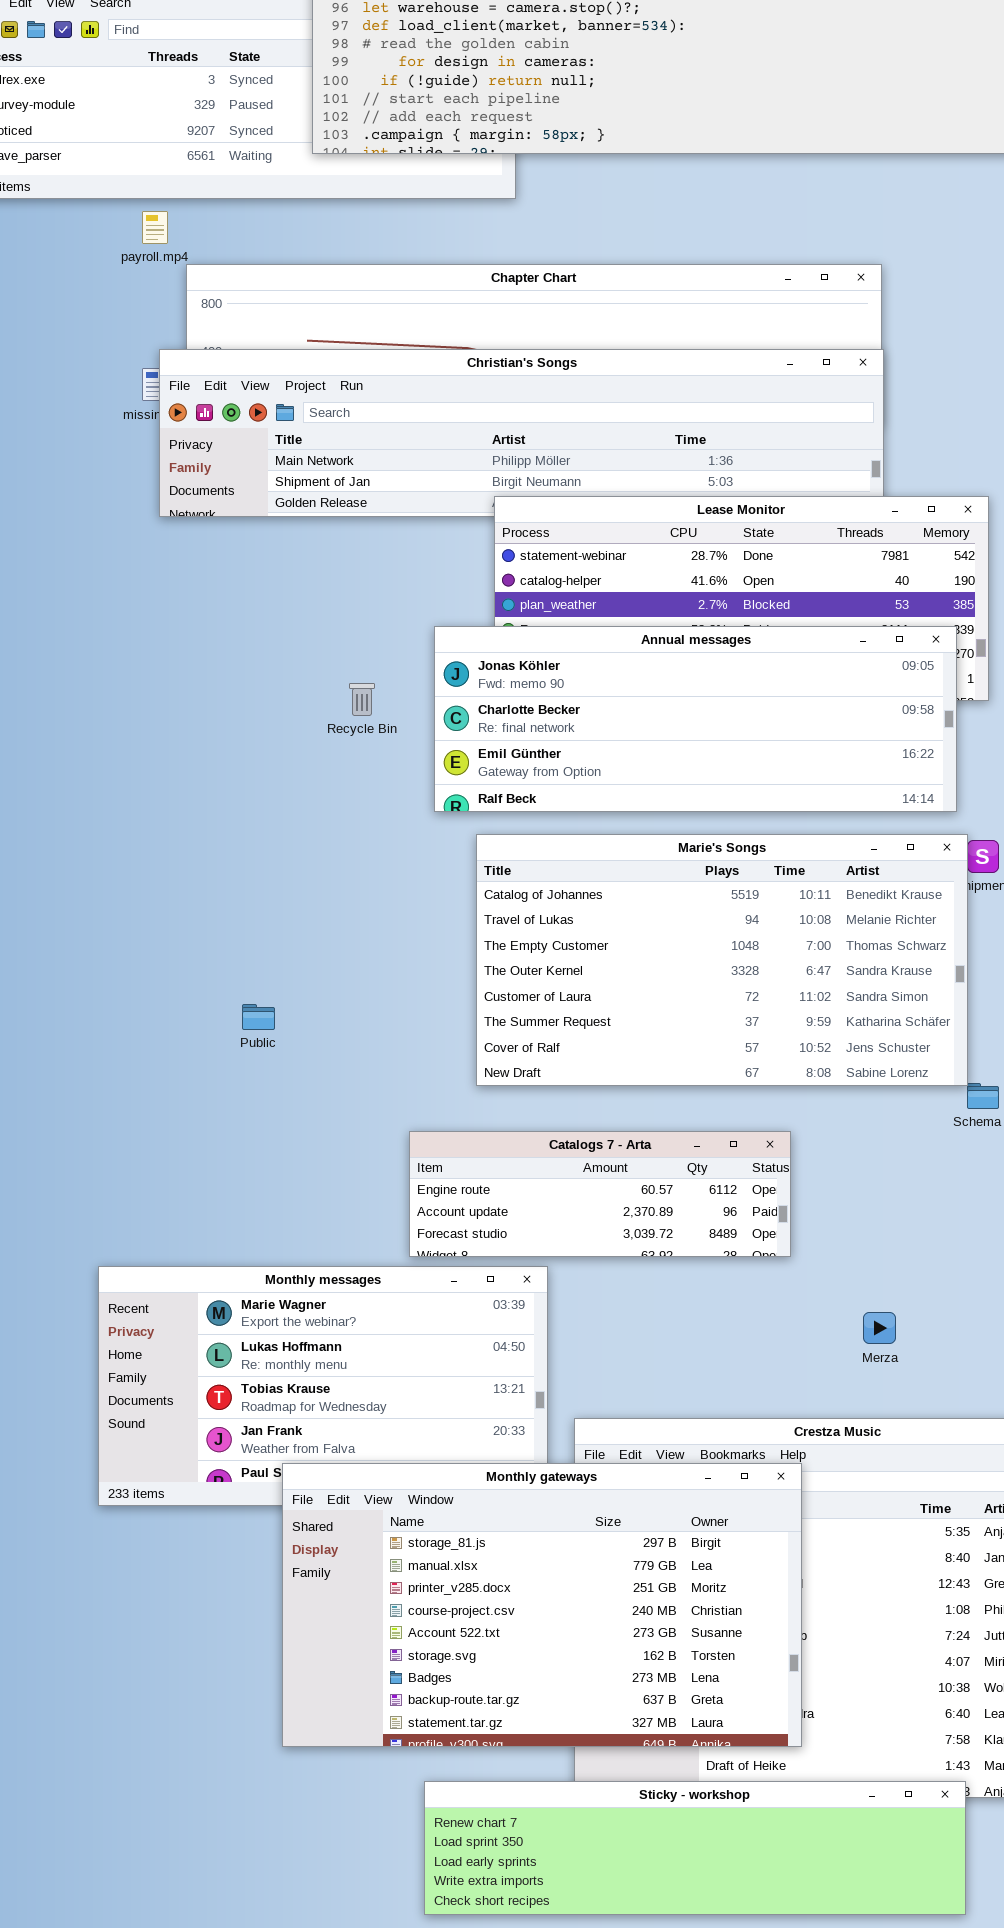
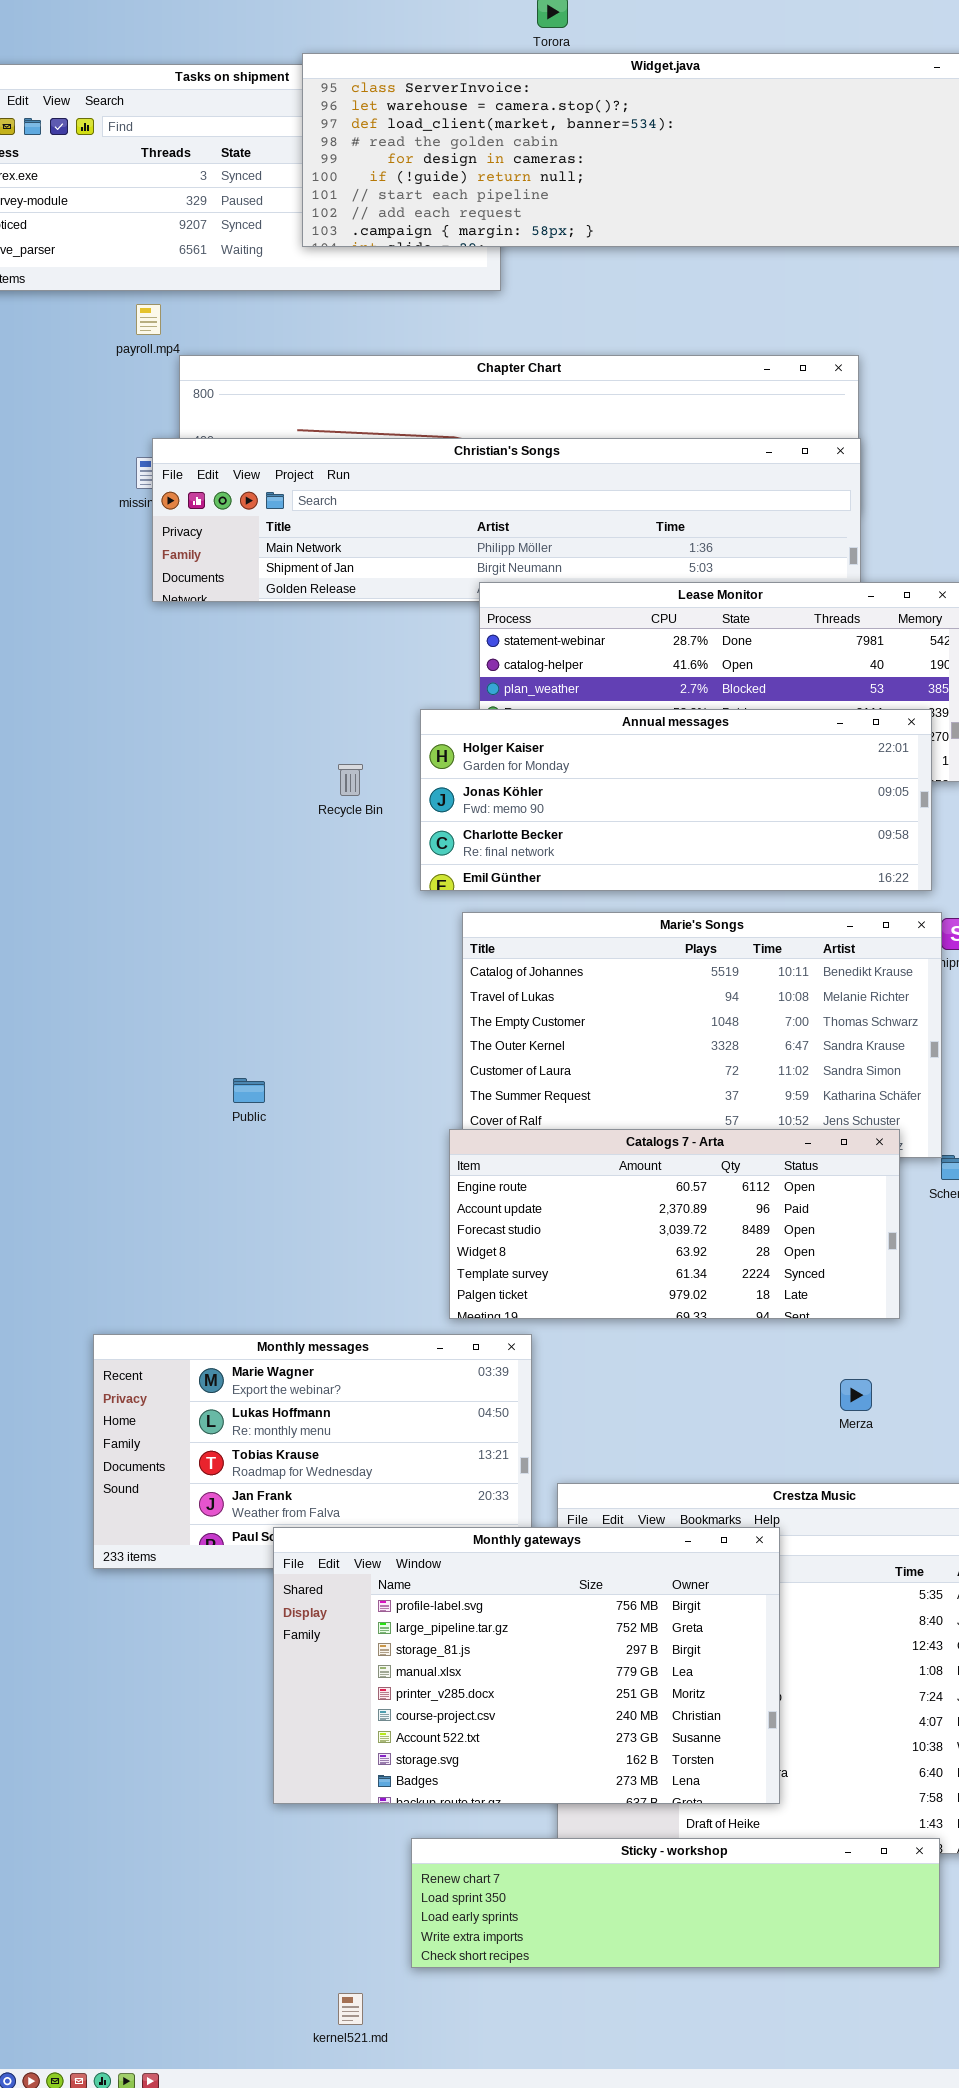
Annual messages: [434,626,957,812] -> [420,709,932,891], scrolled up 1 row
Catalogs 7 - Arta: [409,1131,791,1257] -> [449,1129,900,1319], moved, resized
Monthly gateways: [282,1463,802,1747] -> [273,1527,780,1804], scrolled up 2 rows

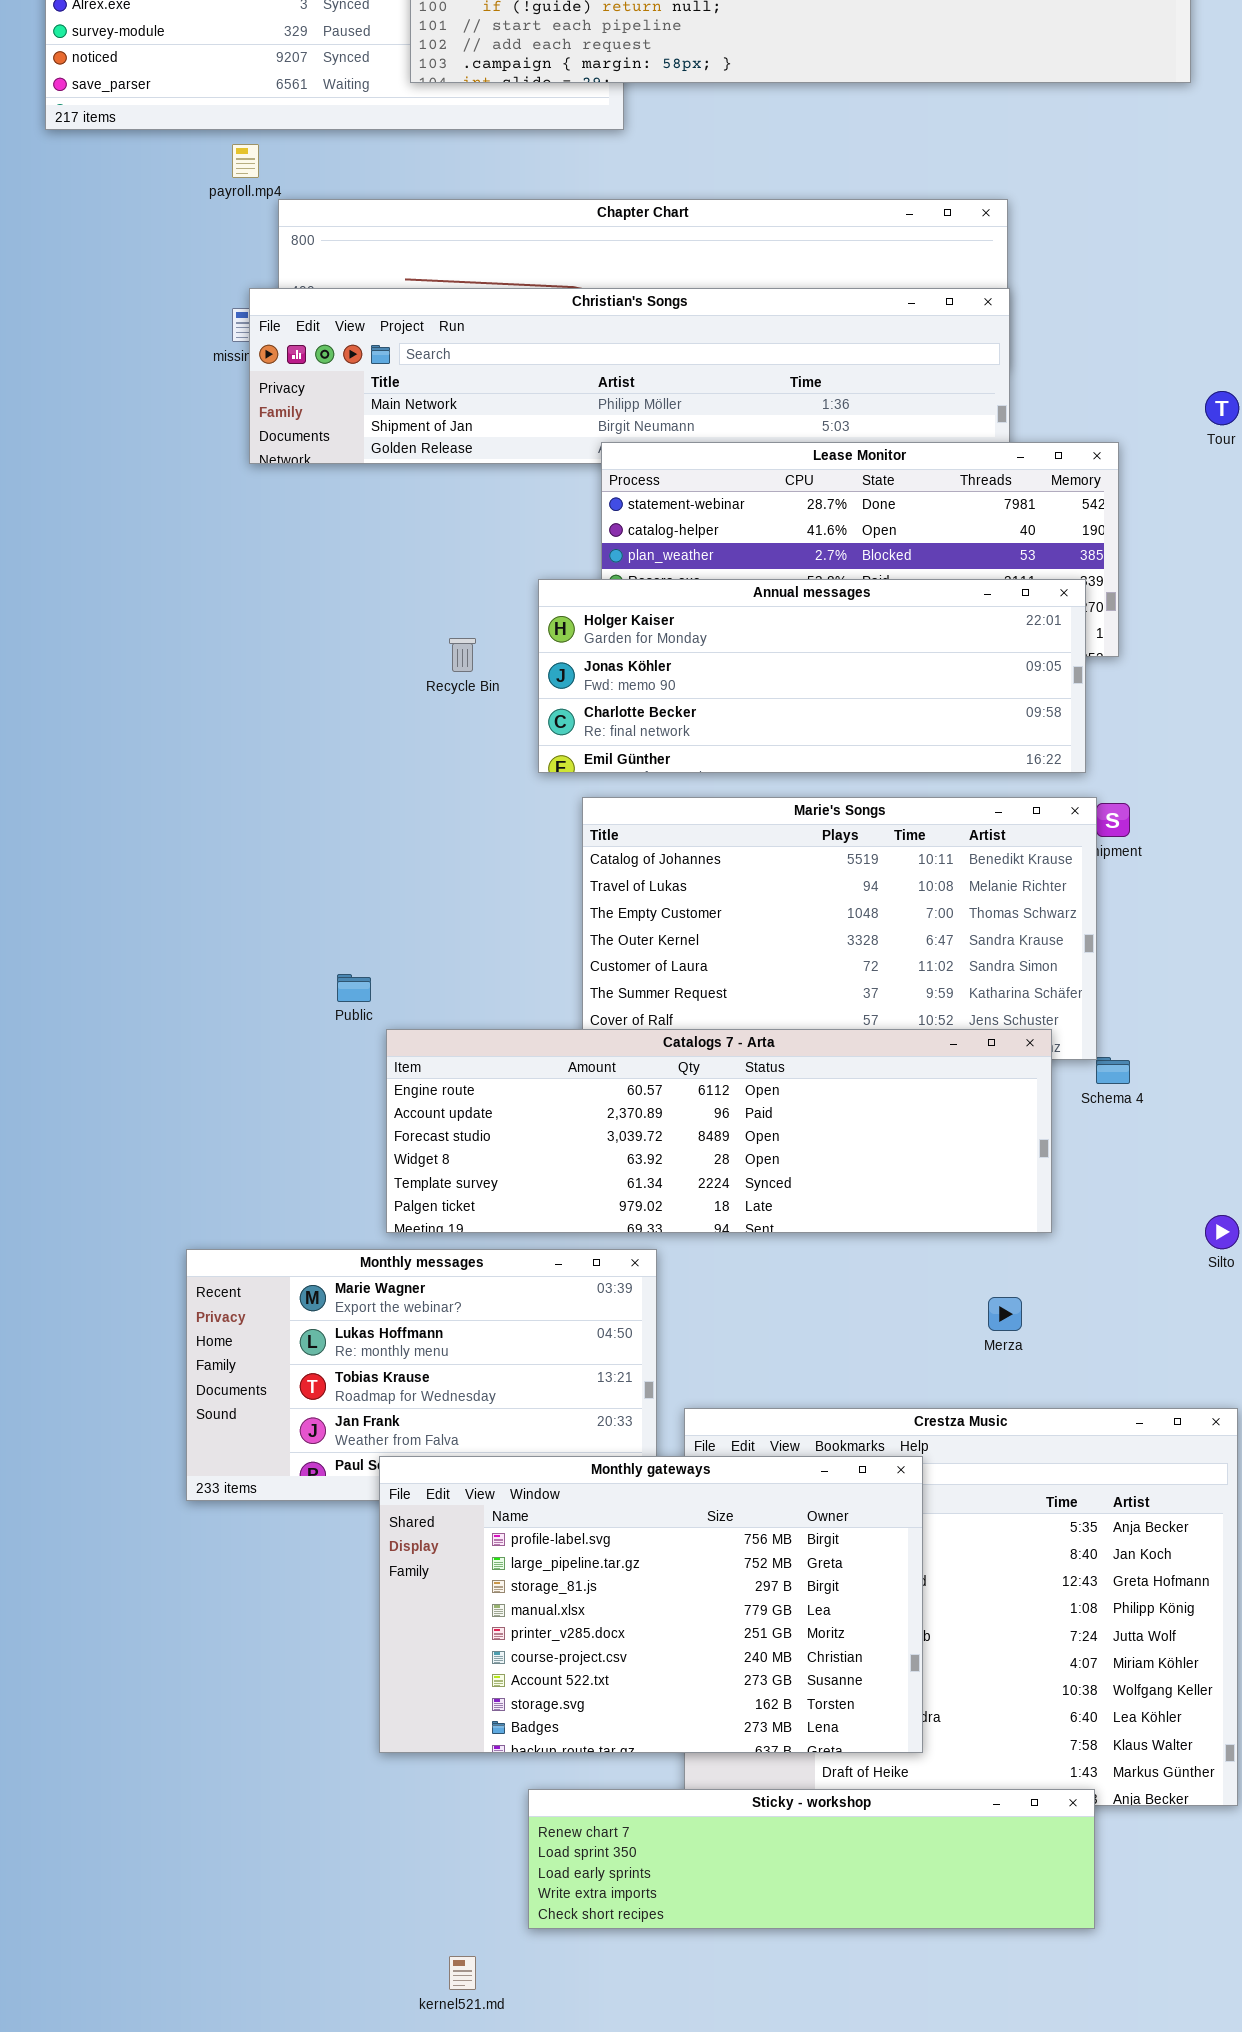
Catalogs 7 - Arta: [449,1129,900,1319] -> [386,1029,1052,1233], resized

